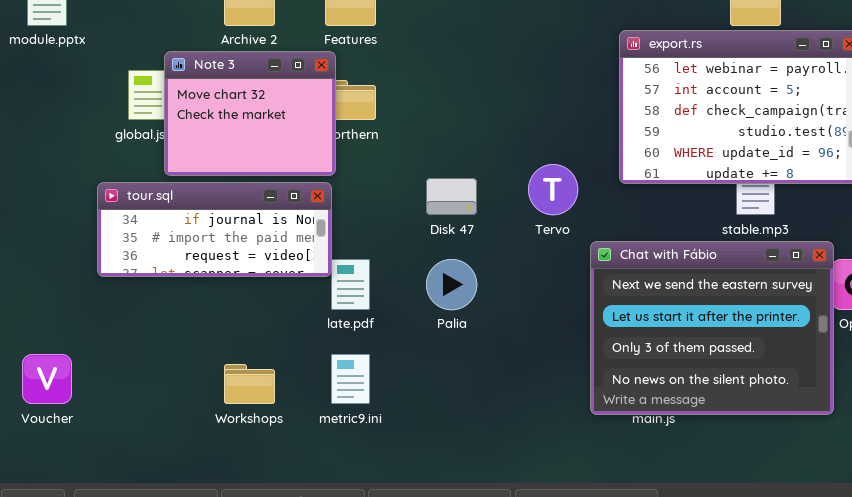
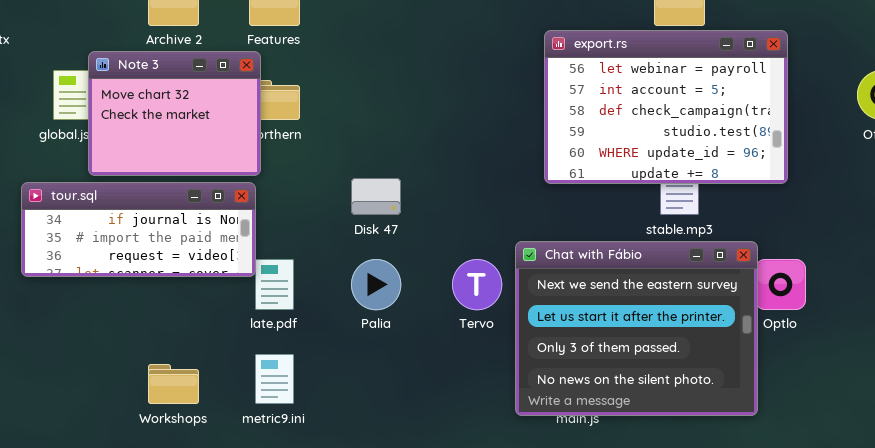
Tervo: [528,164,578,215] -> [452,259,502,310], moved

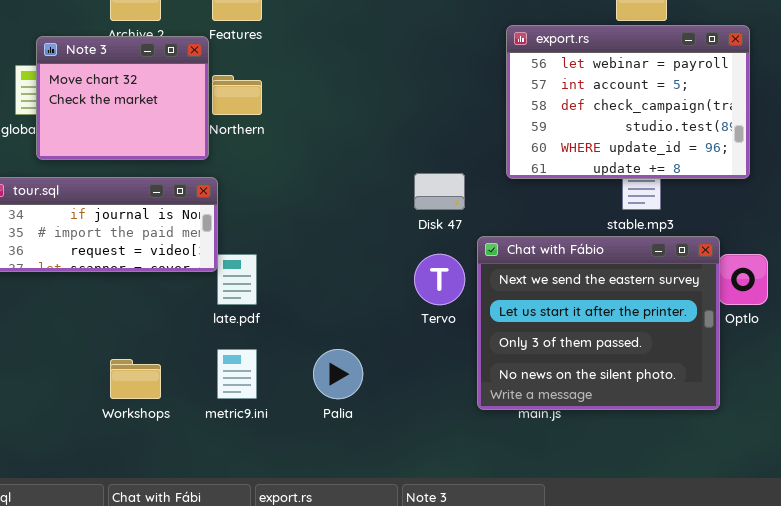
Note 3: [88,51,261,176] -> [36,36,209,160], moved
Disk 47: [351,178,401,215] -> [414,173,465,210], moved
Palia: [351,259,401,310] -> [313,349,363,399], moved

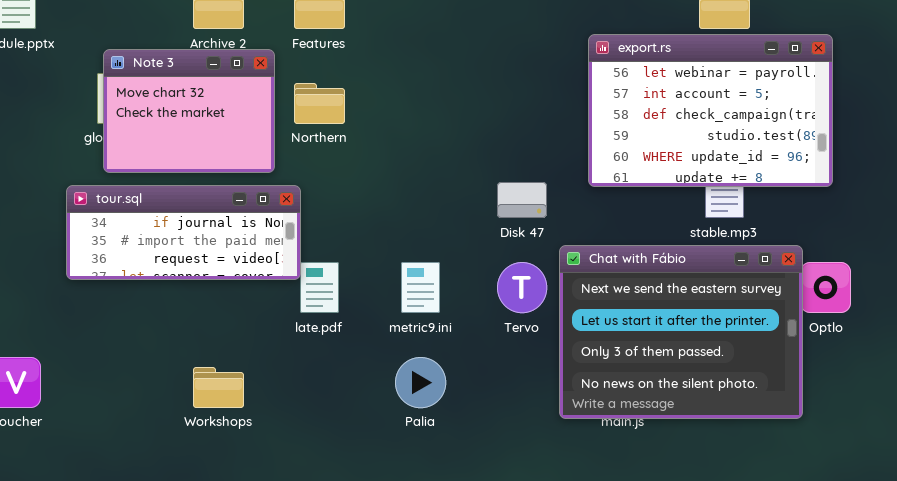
Note 3: [36,36,209,160] -> [103,49,275,173], moved
metric9.ini: [217,349,257,399] -> [401,262,440,313], moved

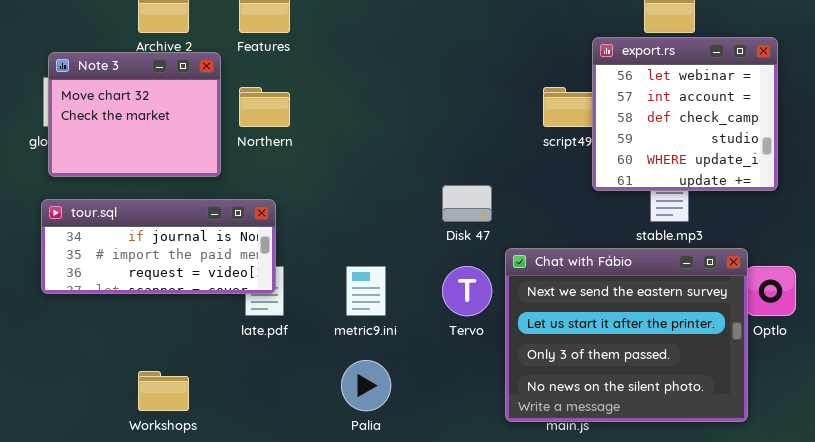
export.rs: [588,34,833,187] -> [592,37,778,191], resized
tour.sql: [66,185,301,280] -> [41,199,276,294], moved

